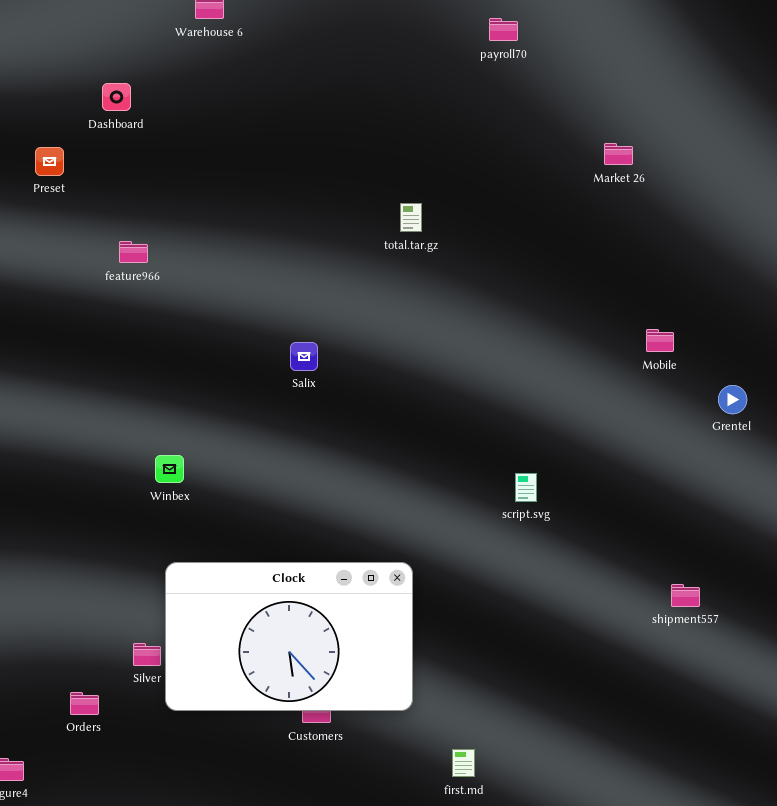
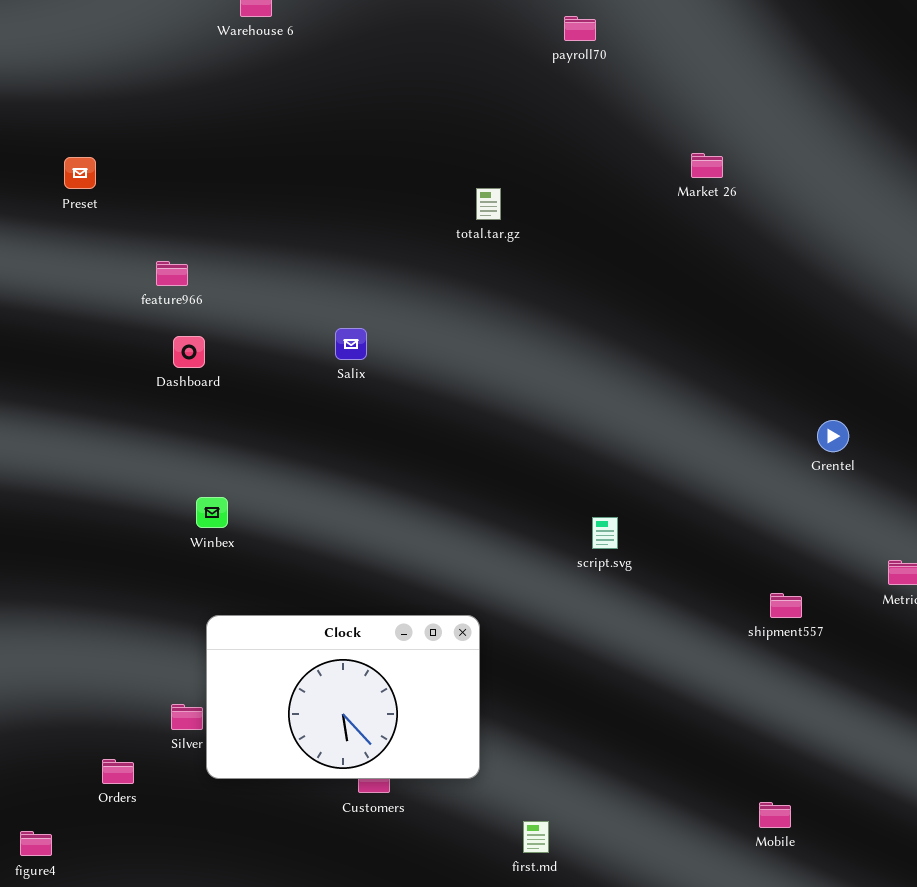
Dashboard: [102,83,131,111] -> [173,336,205,368], moved
total.tar.gz: [400,203,422,232] -> [476,188,501,220], moved
Mobile: [646,329,674,352] -> [759,802,791,828], moved
Salix: [290,342,318,371] -> [335,328,367,360], moved
shipment557: [671,584,700,607] -> [770,593,802,618], moved

